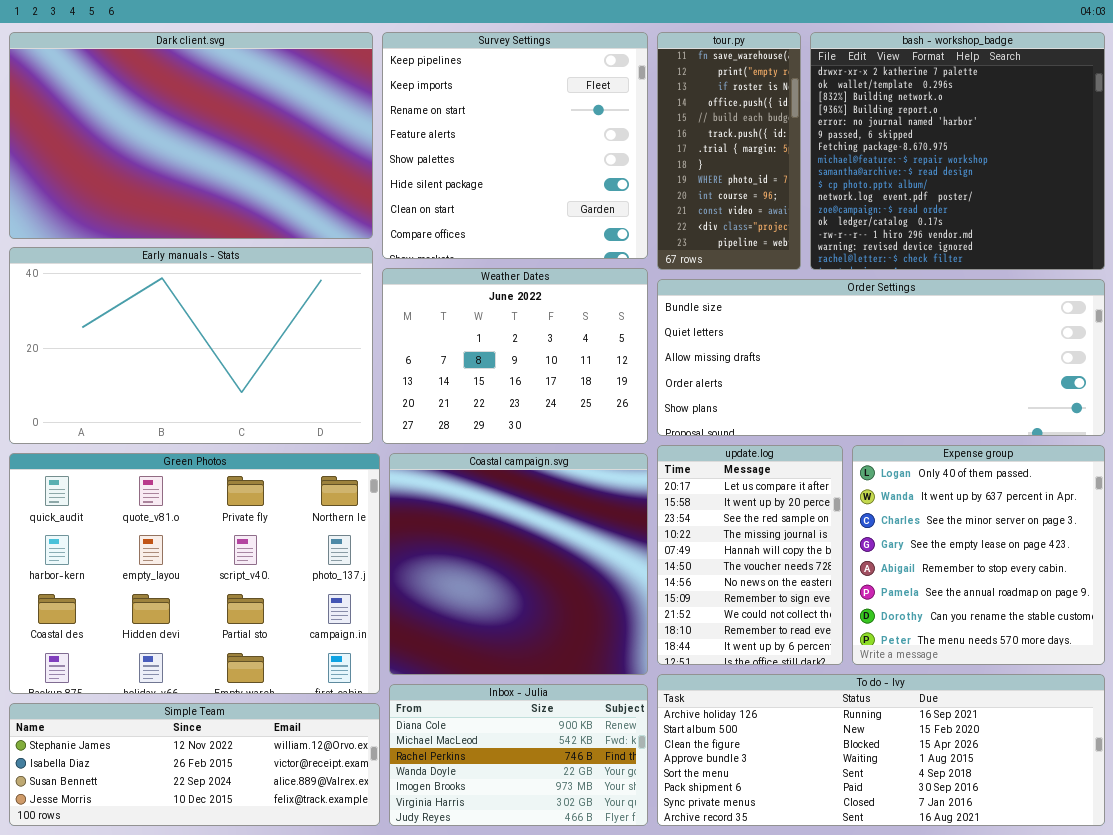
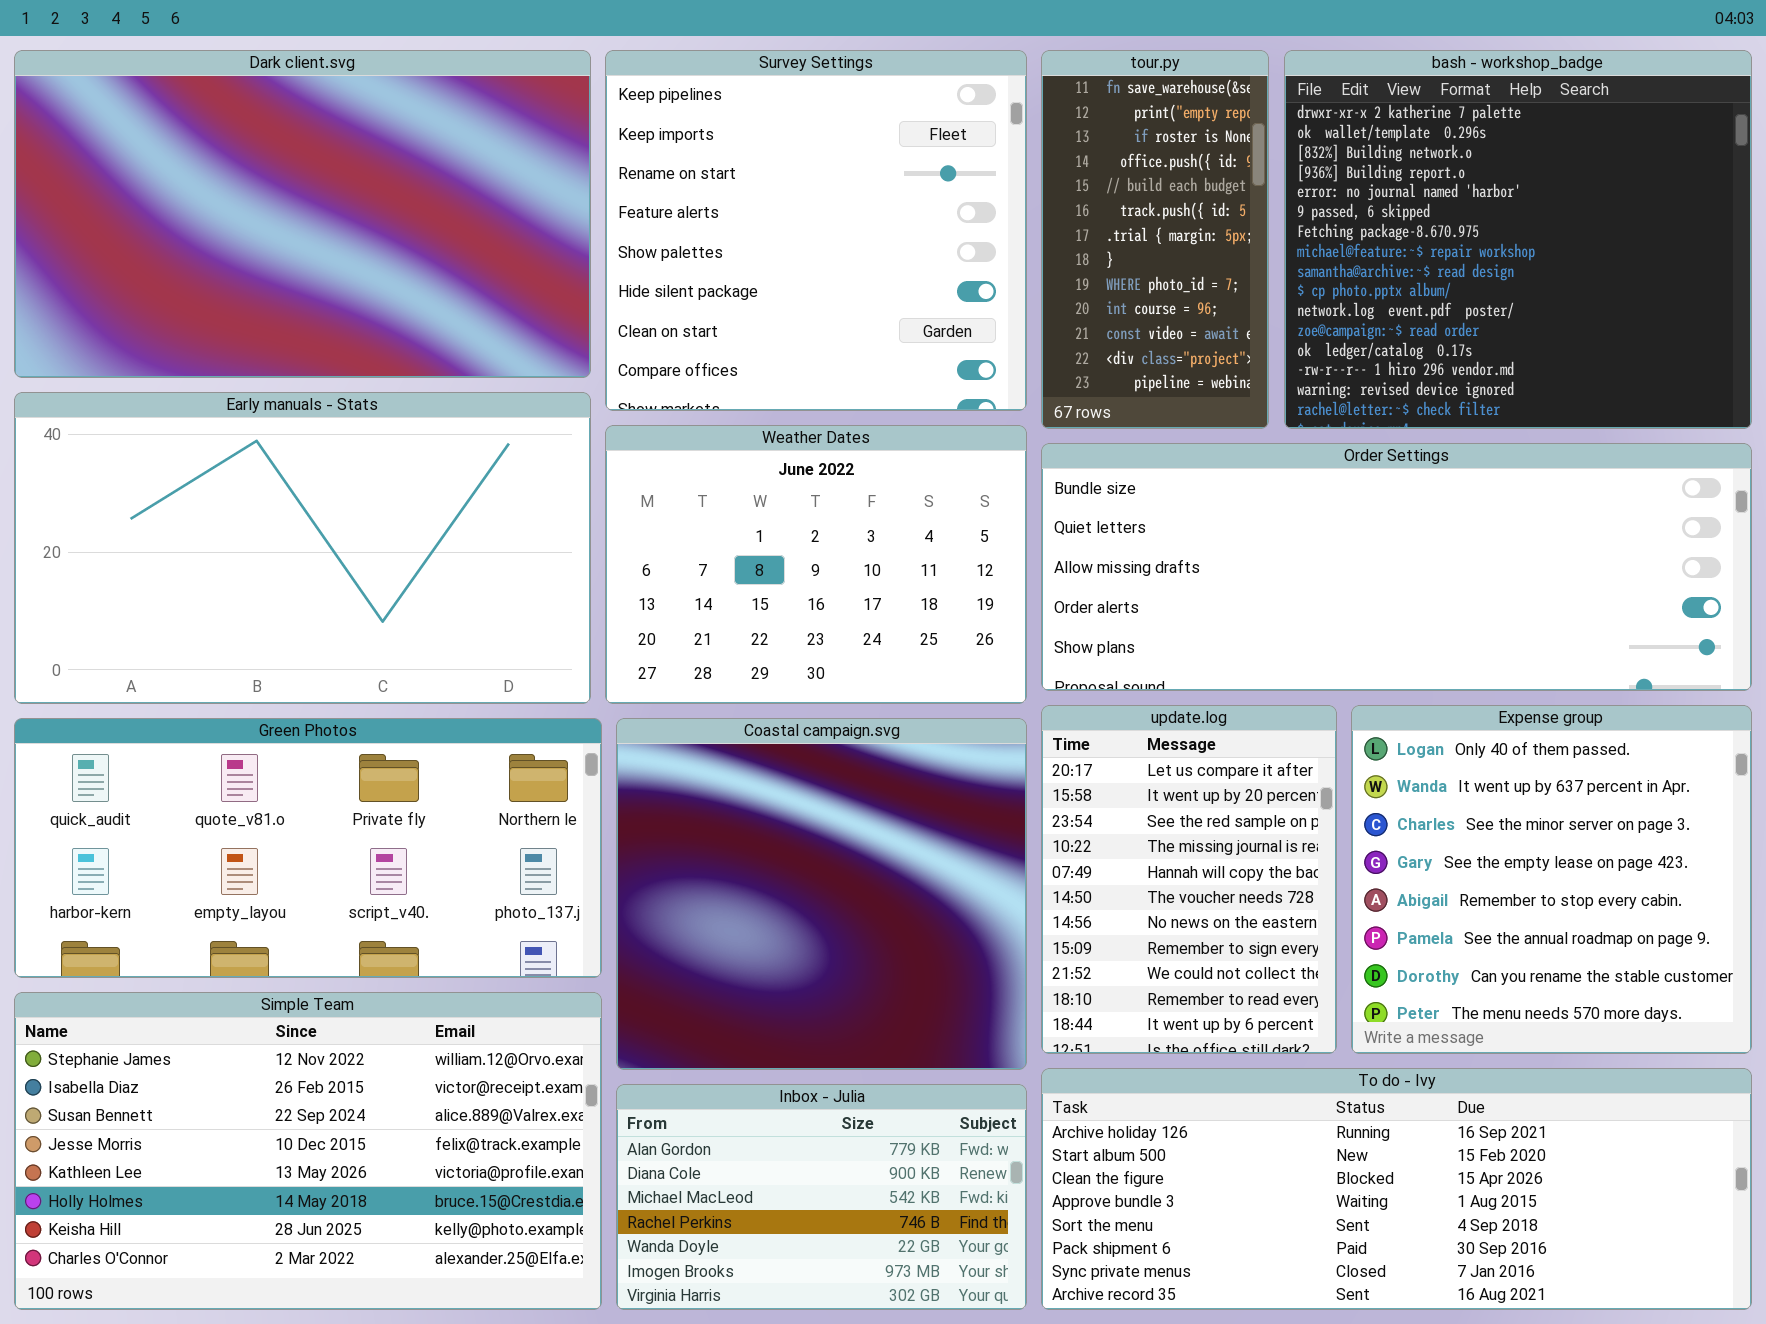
Green Photos: [9,453,380,694] -> [14,718,602,978], resized
Inbox - Julia: [389,684,648,826] -> [616,1084,1027,1310], scrolled up 1 row
Simple Team: [9,703,380,826] -> [14,992,602,1310], resized

